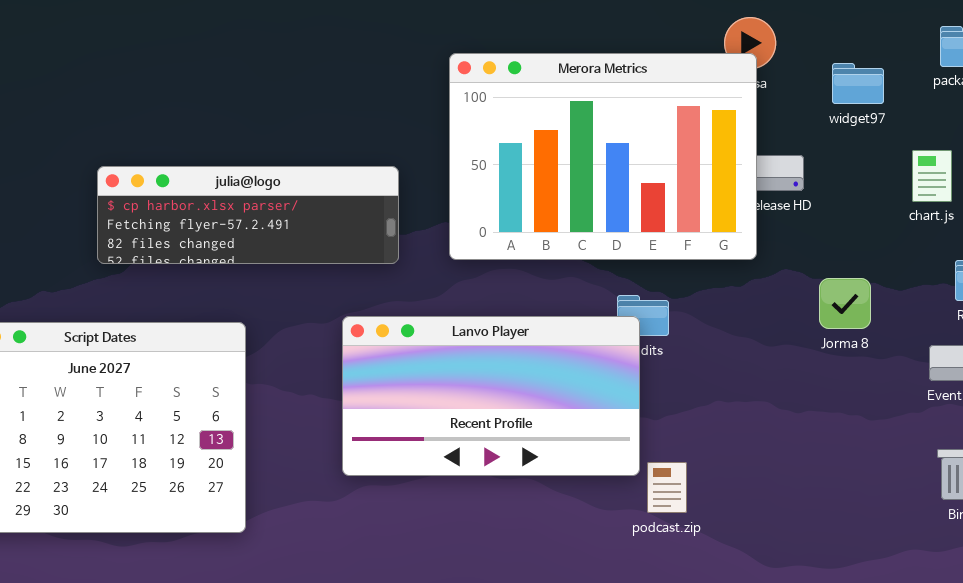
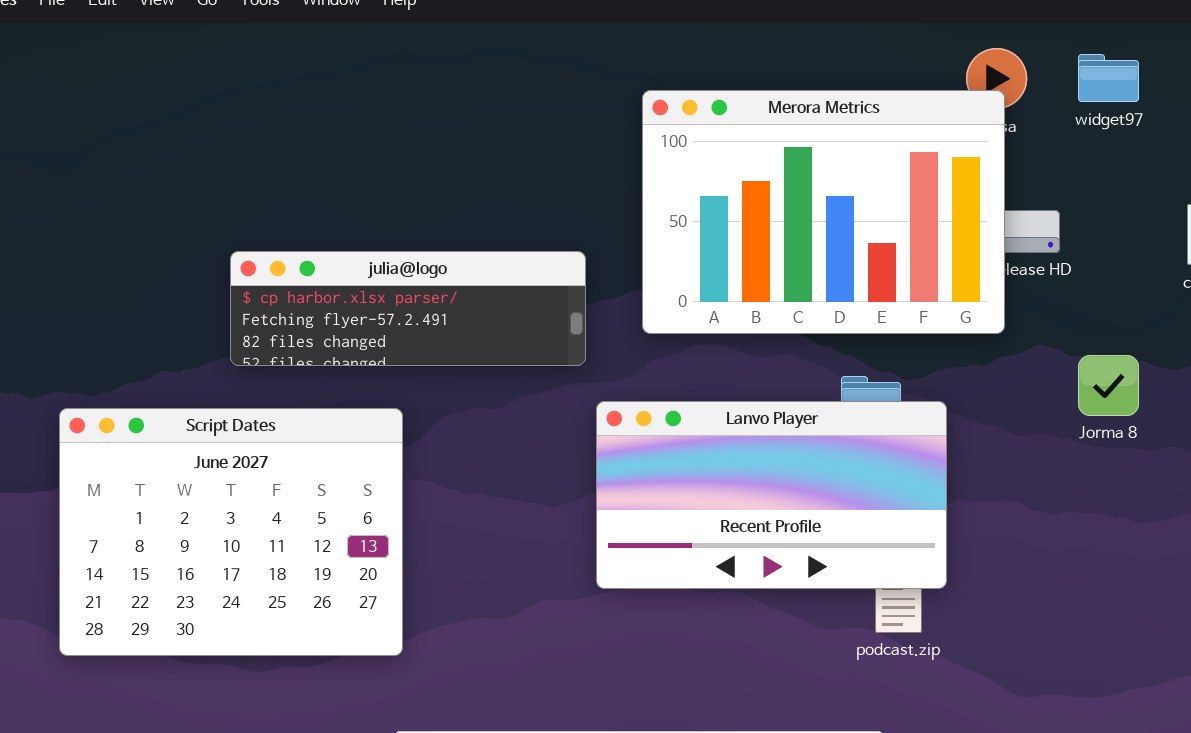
widget97: [832,63,884,104] -> [1078,54,1139,102], moved
julia@logo: [97,166,399,264] -> [230,251,586,366], moved
Lanvo Player: [342,316,640,476] -> [596,401,947,589], moved

